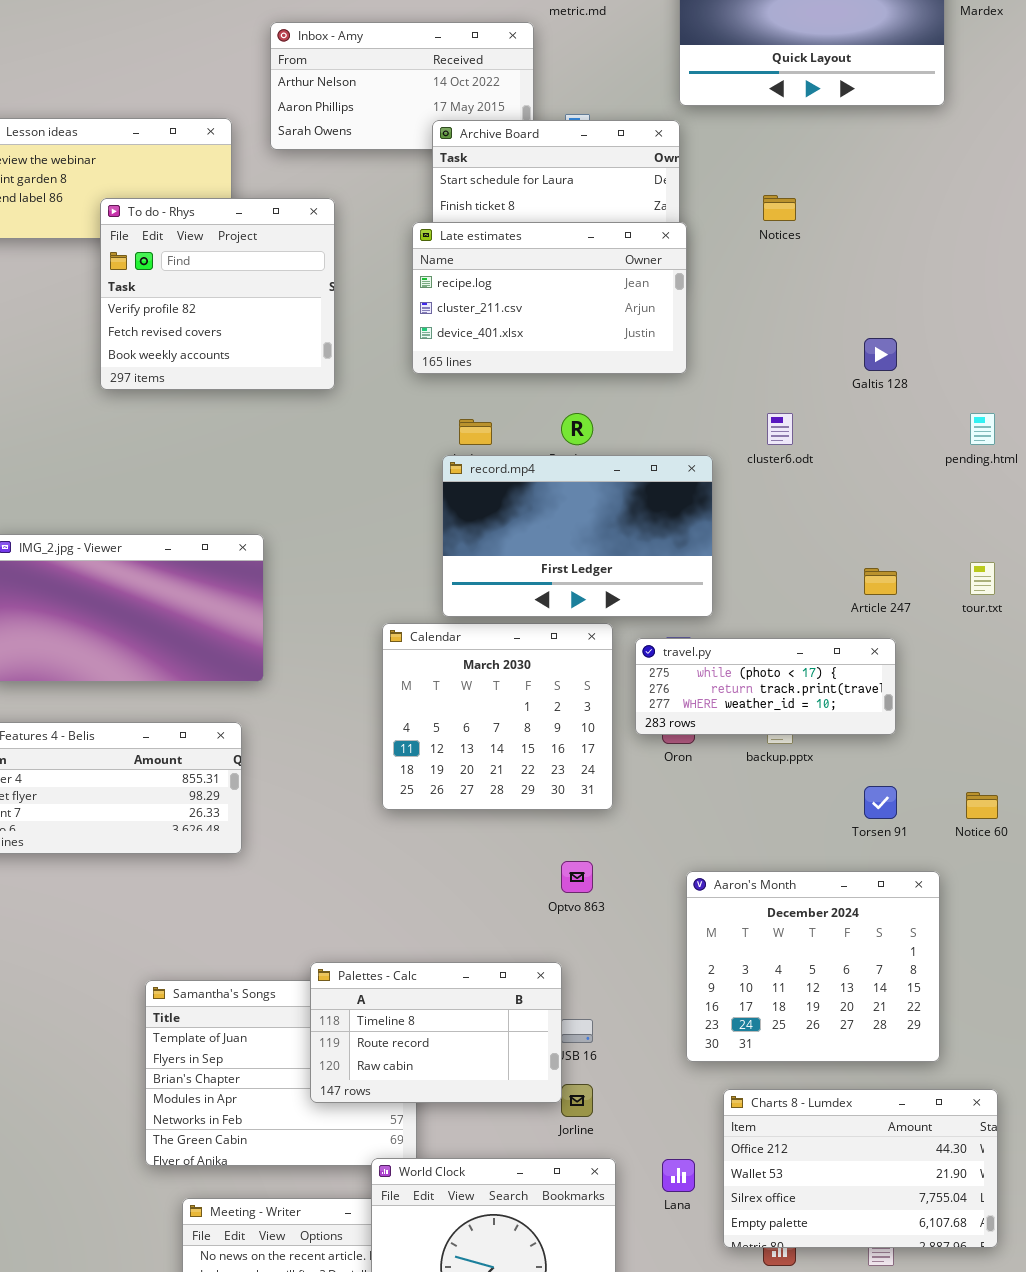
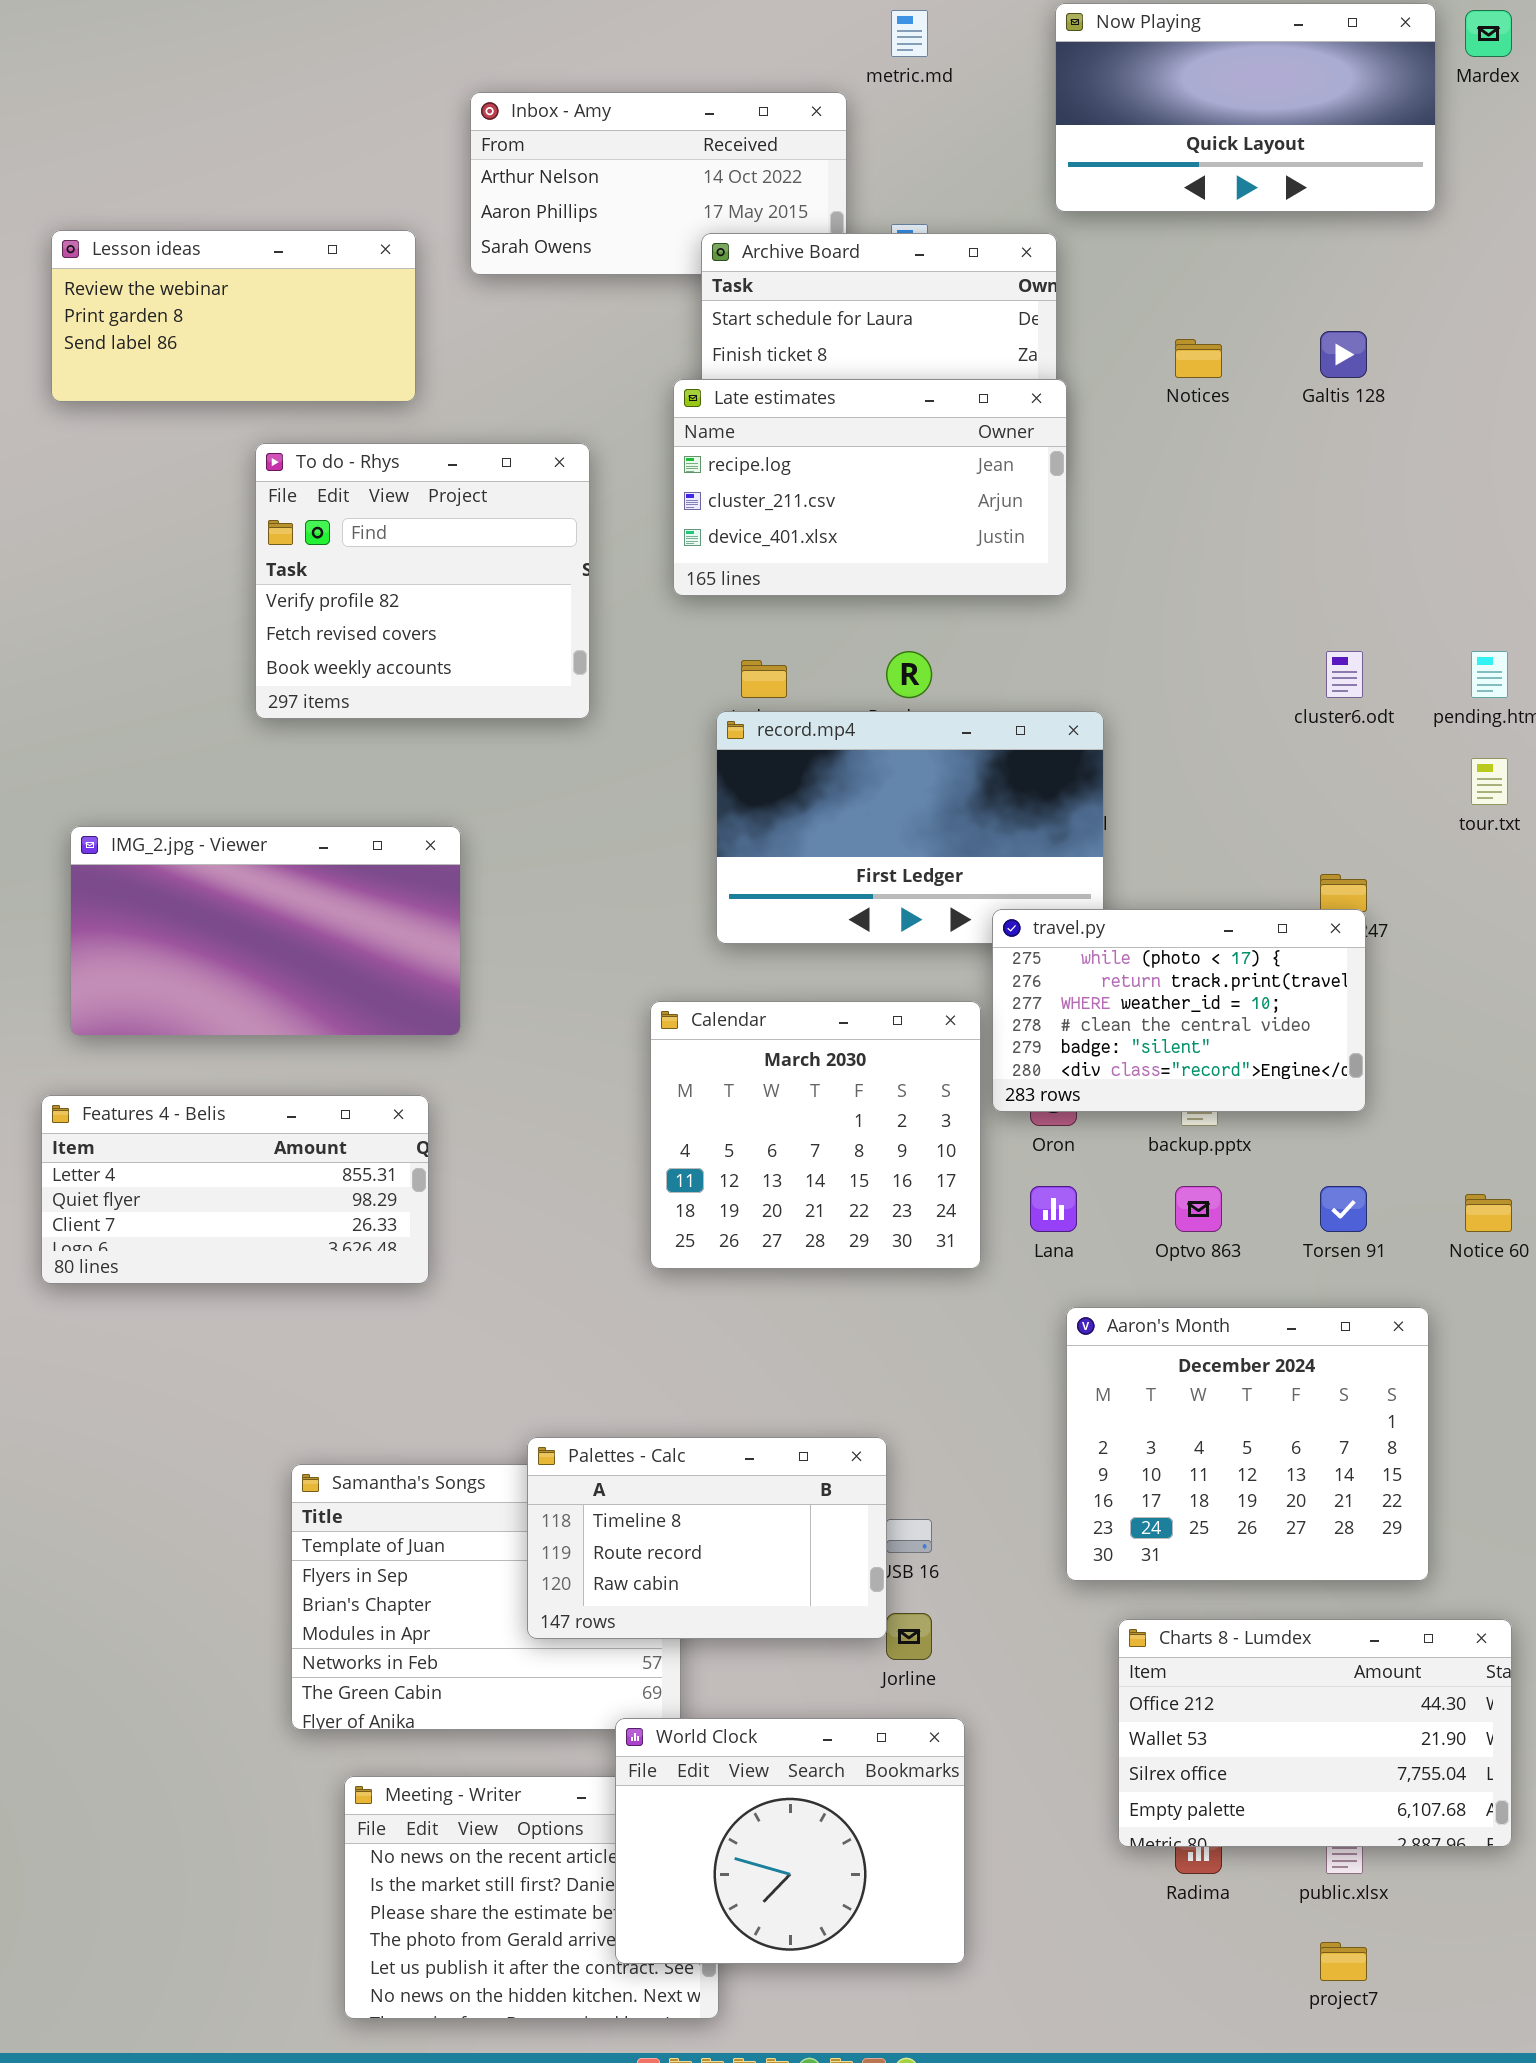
To do - Rhys: [100,198,335,390] -> [255,443,590,719], moved
Galtis 128: [864,338,897,371] -> [1320,331,1367,378], moved
cluster6.odt: [767,413,793,445] -> [1326,651,1363,698], moved
tour.txt: [970,562,995,595] -> [1471,758,1508,805], moved
Calendar: [382,623,613,810] -> [650,1001,981,1269], moved
travel.py: [635,638,896,735] -> [992,909,1366,1112], resized
Optvo 863: [561,861,593,893] -> [1175,1186,1222,1232], moved
Lana: [662,1159,695,1192] -> [1030,1186,1077,1232], moved

